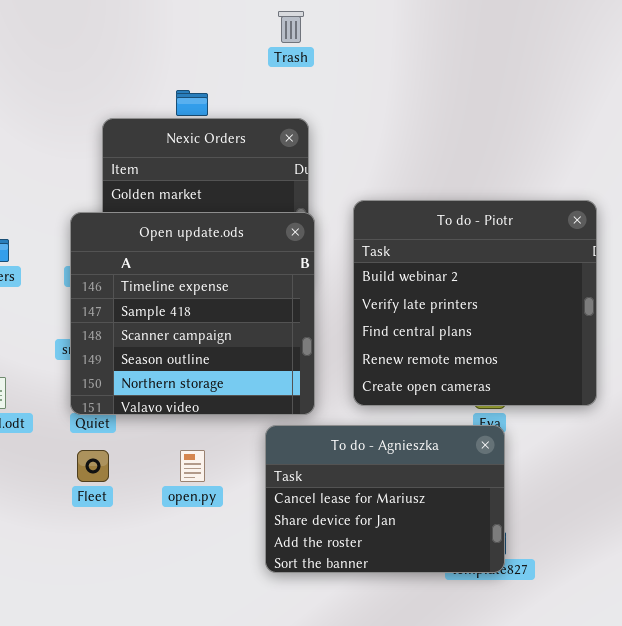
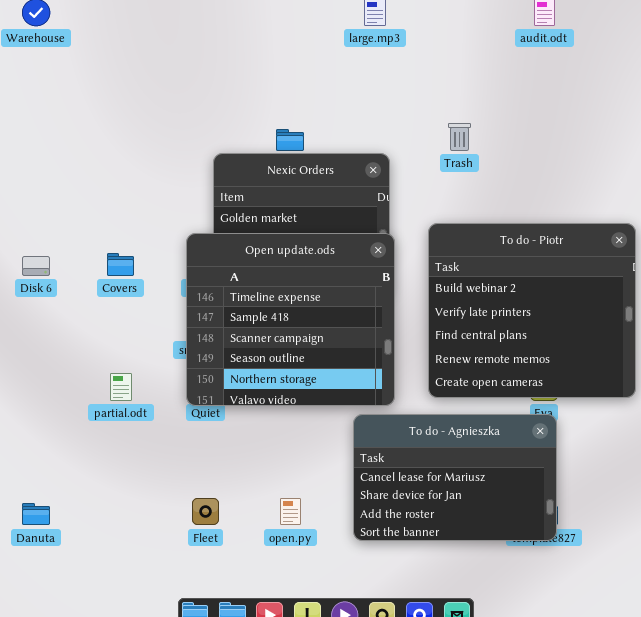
Trash: [278,11,304,43] -> [448,123,471,151], moved
Fleet: [77,450,109,482] -> [192,498,219,525], moved
open.py: [180,450,205,482] -> [280,498,301,525], moved

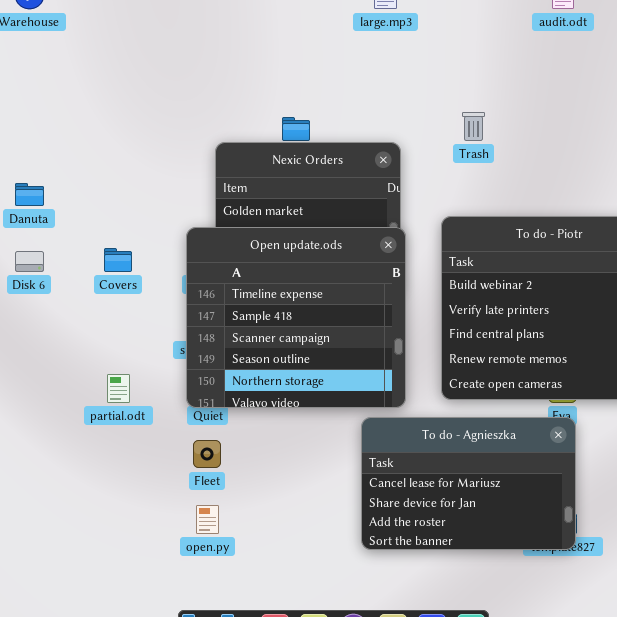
Fleet: [192,498,219,525] -> [193,440,221,468], moved
open.py: [280,498,301,525] -> [196,505,219,534], moved
Danuta: [22,503,50,525] -> [15,183,44,206], moved

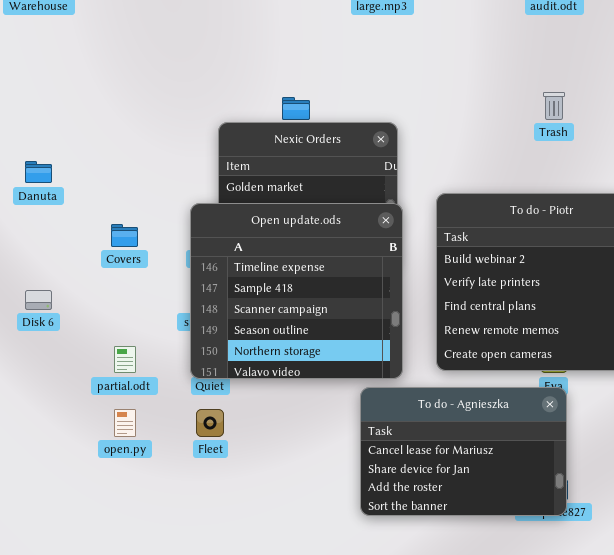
Trash: [462,112,485,141] -> [543,92,565,120], moved
Disk 6: [15,251,44,272] -> [25,290,52,310], moved
open.py: [196,505,219,534] -> [114,409,136,437], moved

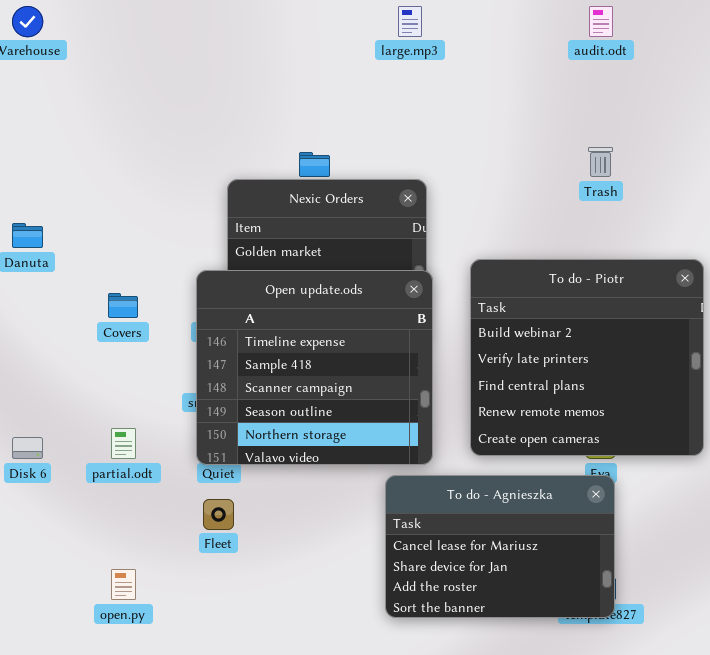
Disk 6: [25,290,52,310] -> [12,437,43,459], moved
open.py: [114,409,136,437] -> [111,569,136,600], moved

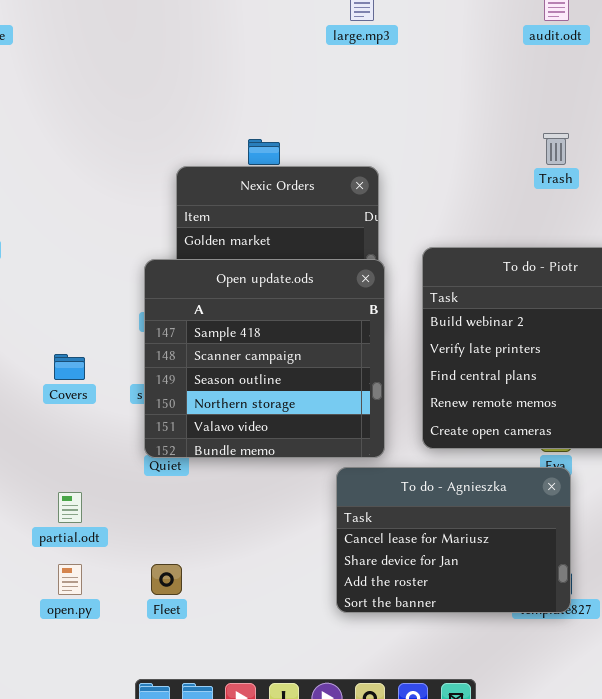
Open update.ods: [196,270,433,465] -> [144,259,385,458], scrolled down 1 row
Covers: [108,293,138,318] -> [54,354,85,380], moved
partial.odt: [111,428,136,459] -> [58,492,82,523], moved
Fleet: [203,499,234,530] -> [151,564,182,595], moved

